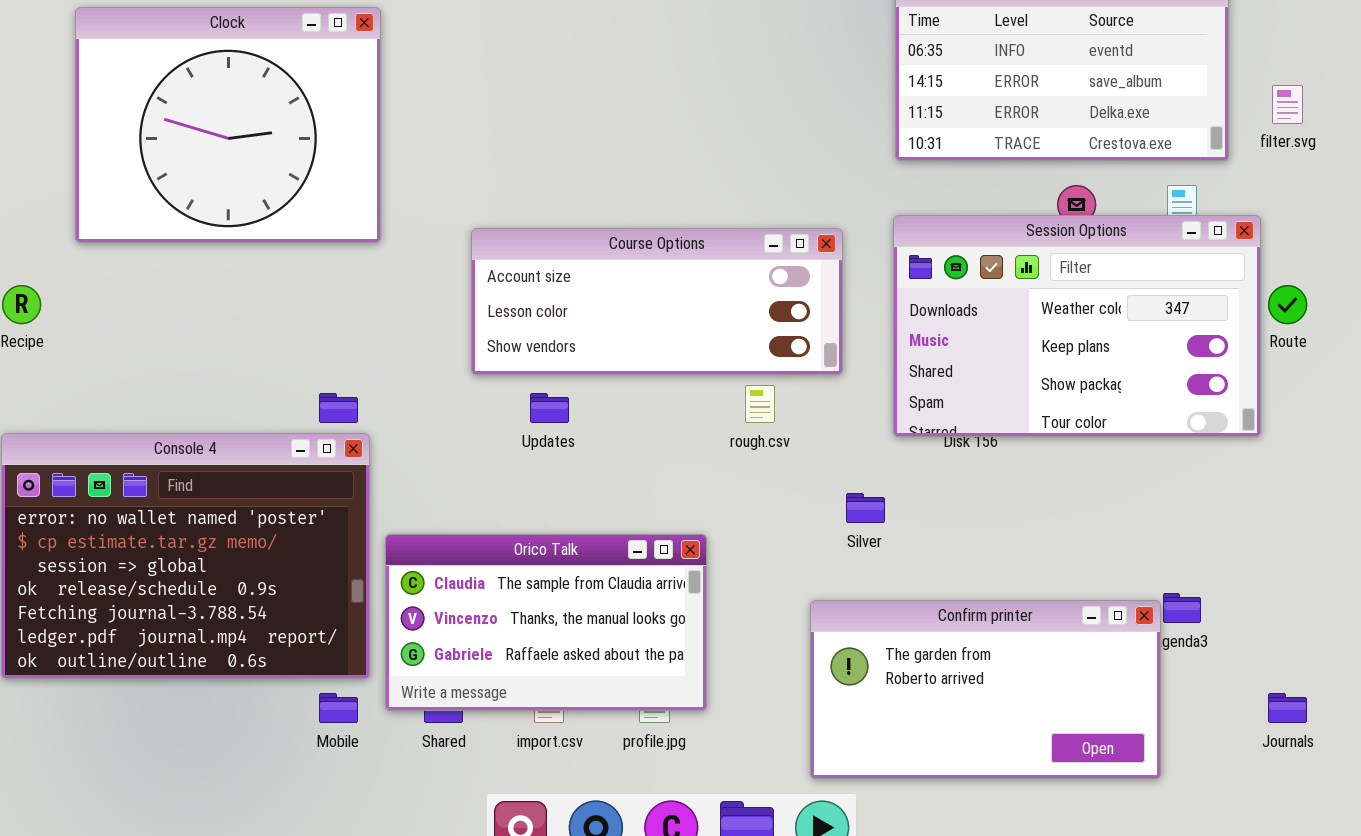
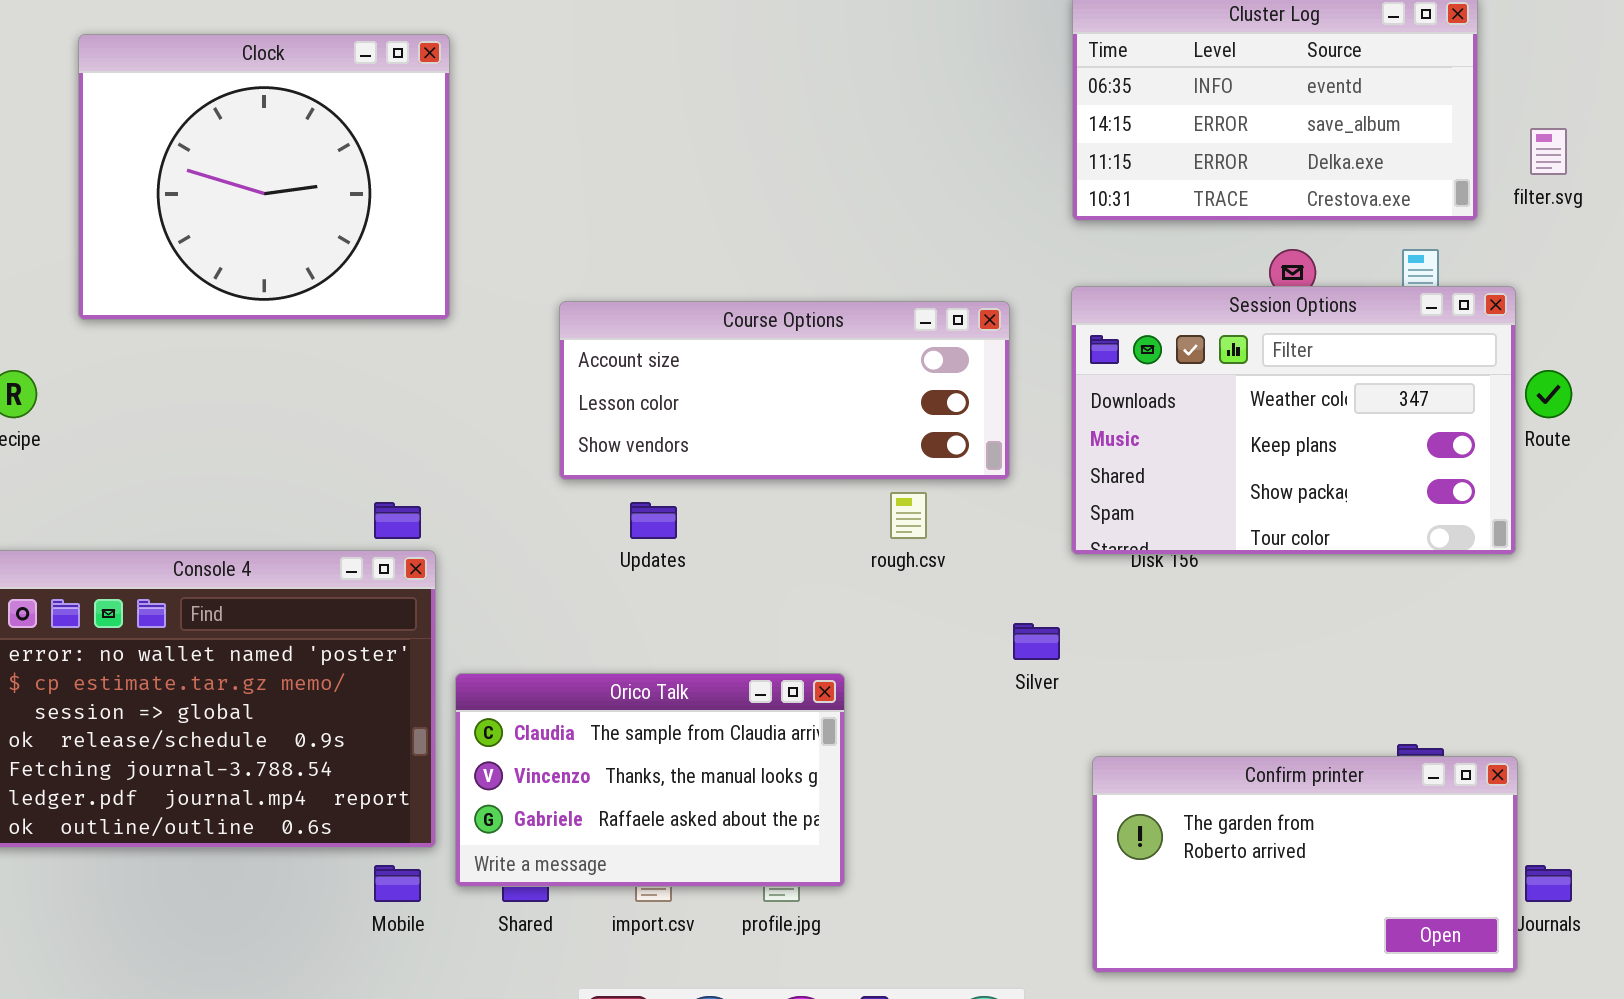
Confirm printer: [810,600,1161,779] -> [1092,756,1518,973], moved

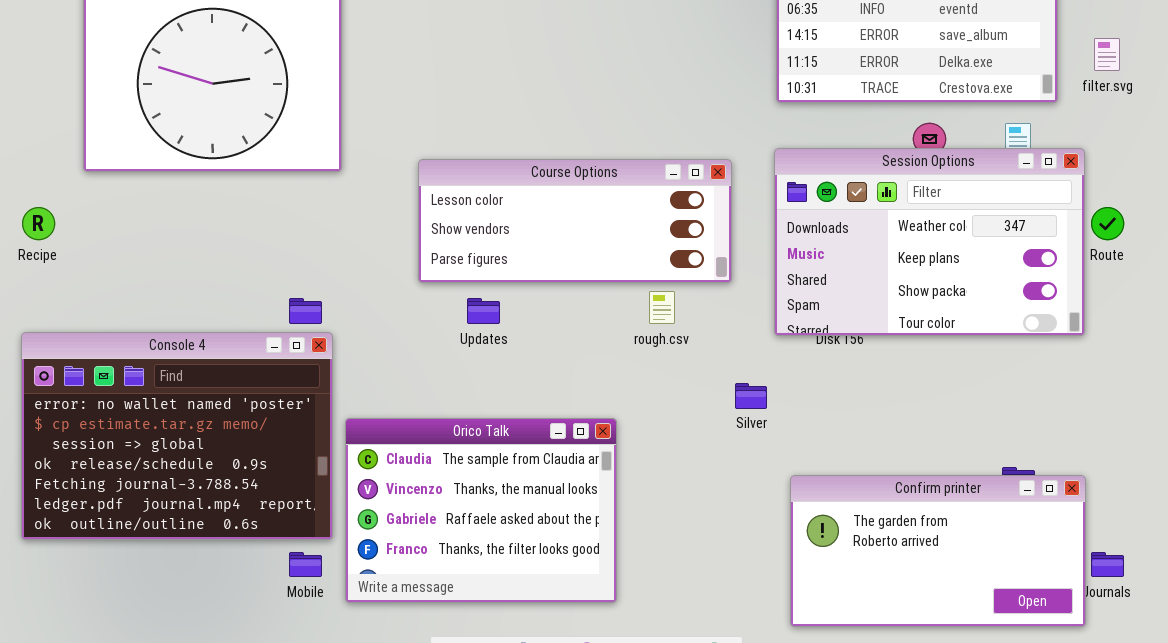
Course Options: [559,301,1010,480] -> [418,159,732,283], scrolled down 1 row
Orico Talk: [455,673,845,887] -> [345,418,617,603], resized

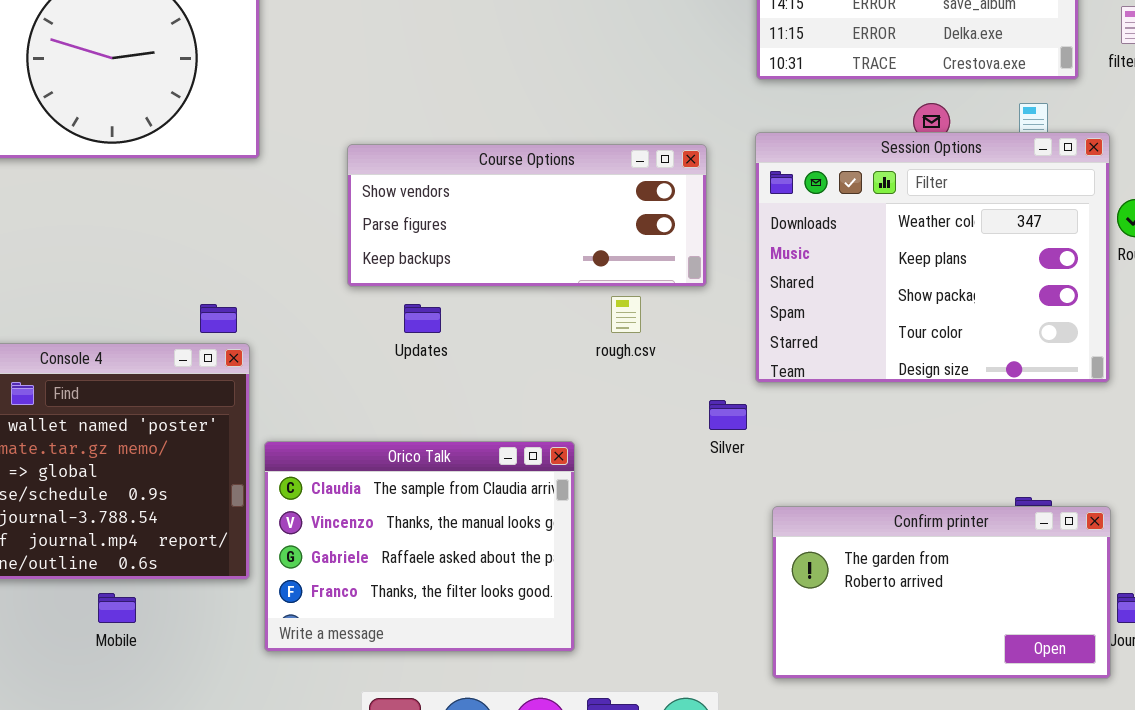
Session Options: [774,148,1085,336] -> [755,132,1110,383], resized
Course Options: [418,159,732,283] -> [347,144,707,287], scrolled down 1 row
Mobile: [289,552,322,577] -> [98,593,136,623], moved

